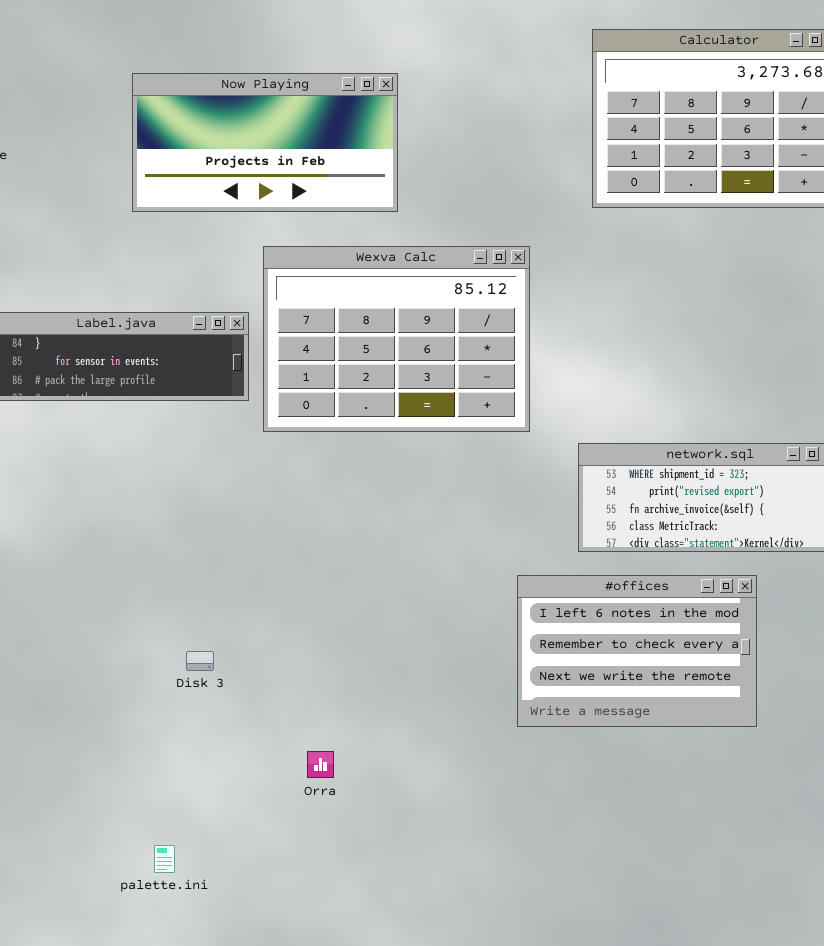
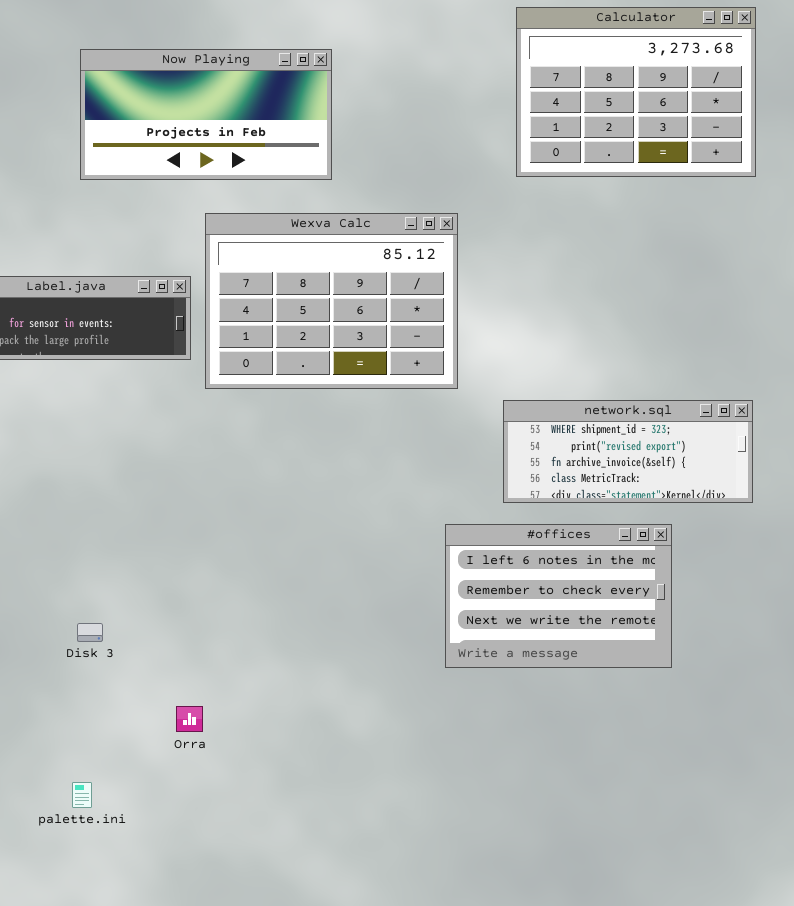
Disk 3: [186,651,214,671] -> [77,623,103,642], moved
Orra: [307,751,334,778] -> [176,706,203,732], moved
palette.ini: [154,845,175,873] -> [72,782,92,808], moved

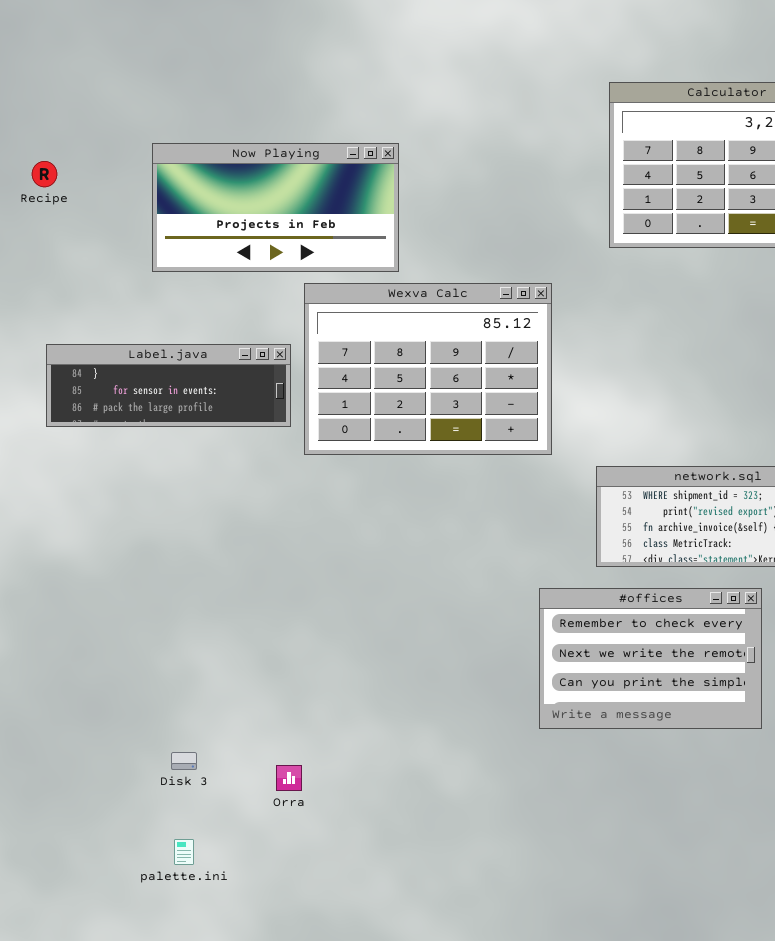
Now Playing: [80,49,332,180] -> [152,143,399,272], moved
#offices: [445,524,672,668] -> [539,588,762,729], scrolled down 1 row
Disk 3: [77,623,103,642] -> [171,752,197,770], moved

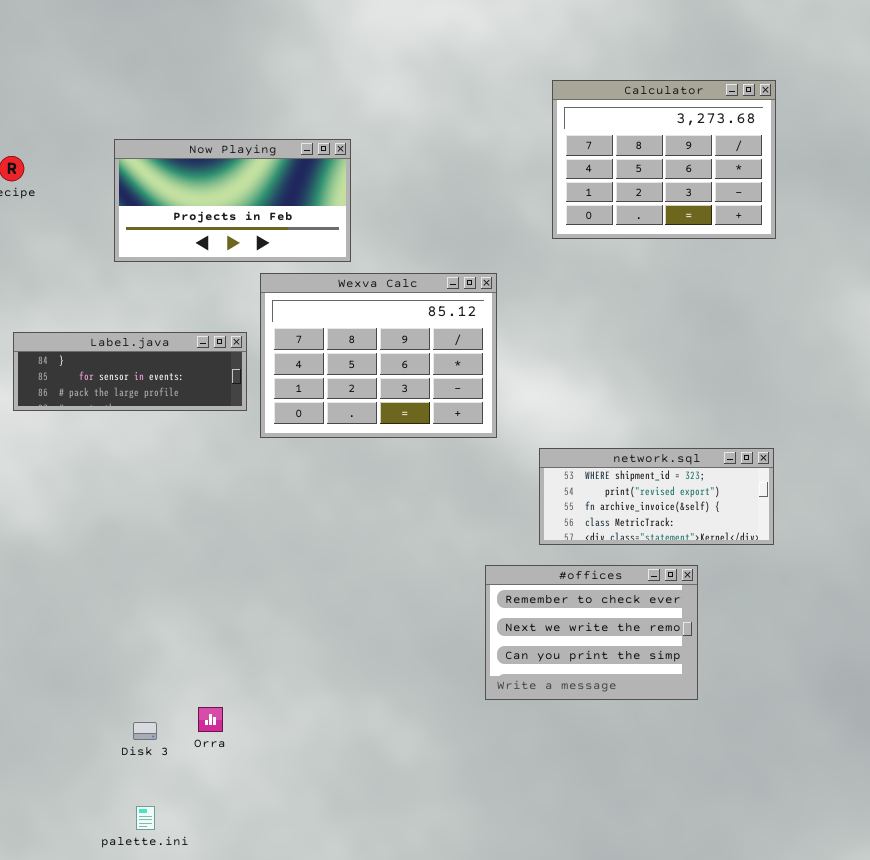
Orra: [276,765,302,791] -> [198,707,223,732], moved

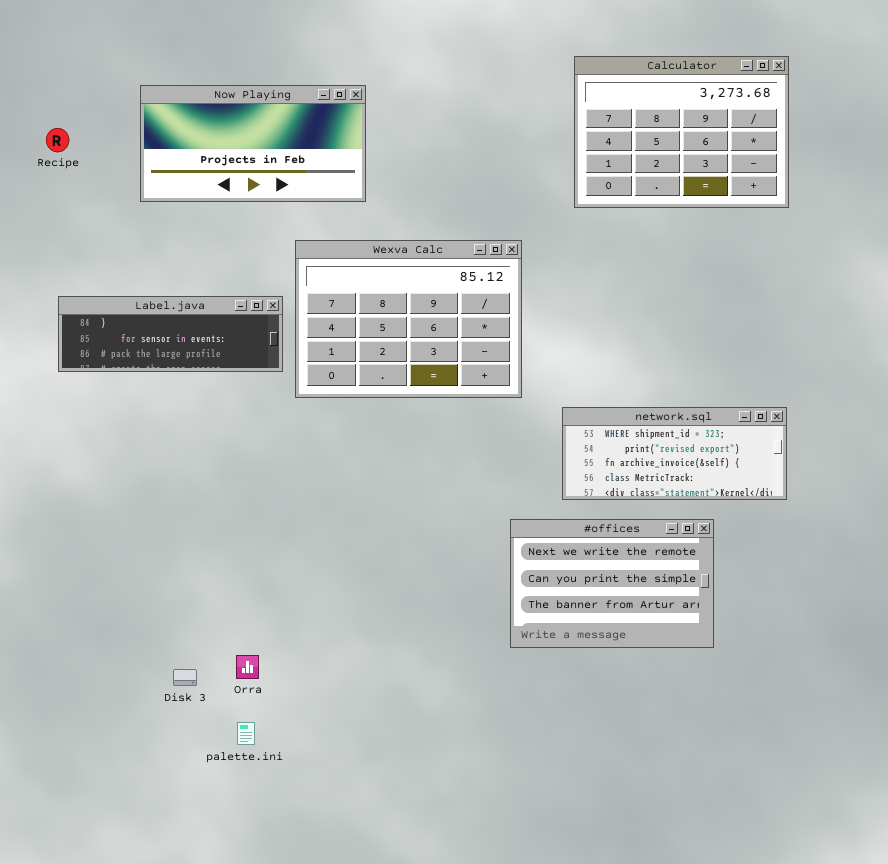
Now Playing: [114,139,351,262] -> [140,85,366,202], moved
#offices: [485,565,698,700] -> [510,519,714,648], scrolled down 1 row
palette.ini: [136,806,155,830] -> [237,722,255,745], moved

